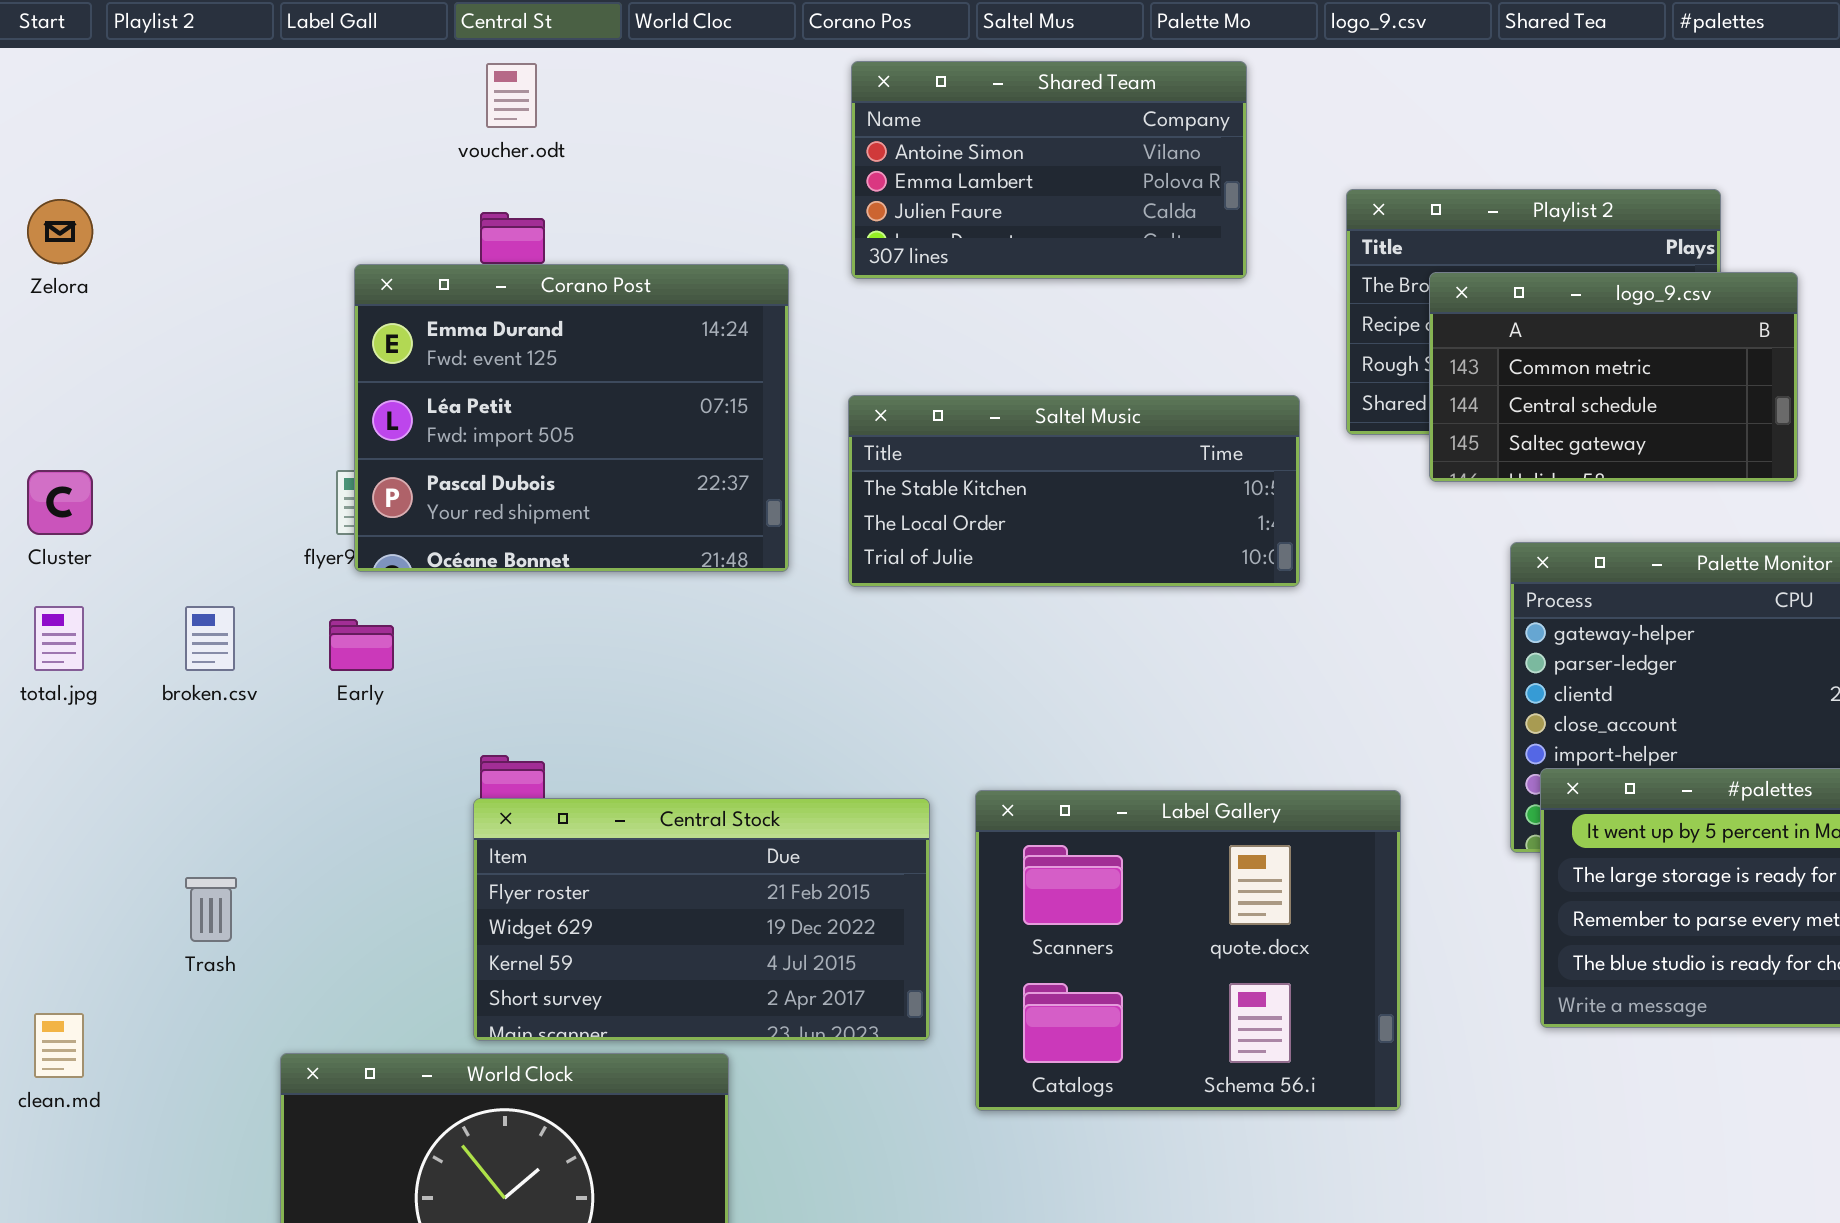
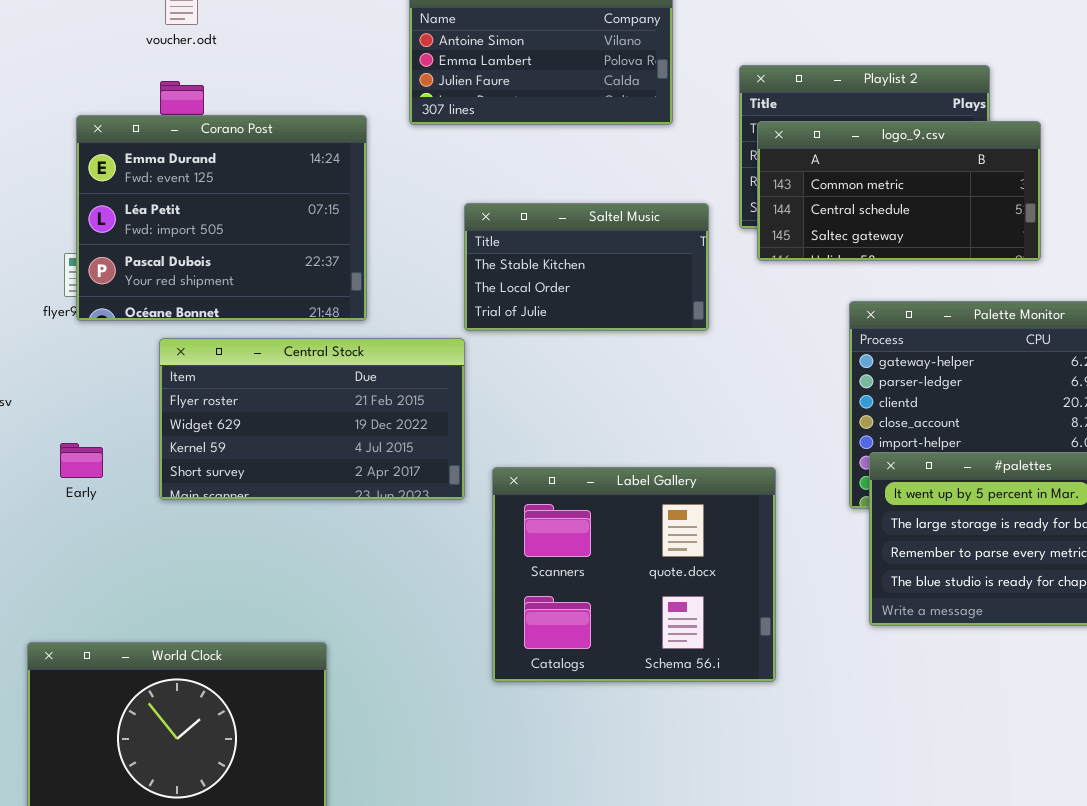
logo_9.csv: [1429,272,1798,482] -> [757,121,1041,261], resized
Saltel Music: [848,395,1300,587] -> [464,203,709,331], resized
Early: [329,619,394,671] -> [60,443,103,478], moved
Central Stock: [473,798,930,1041] -> [159,338,465,500], moved

